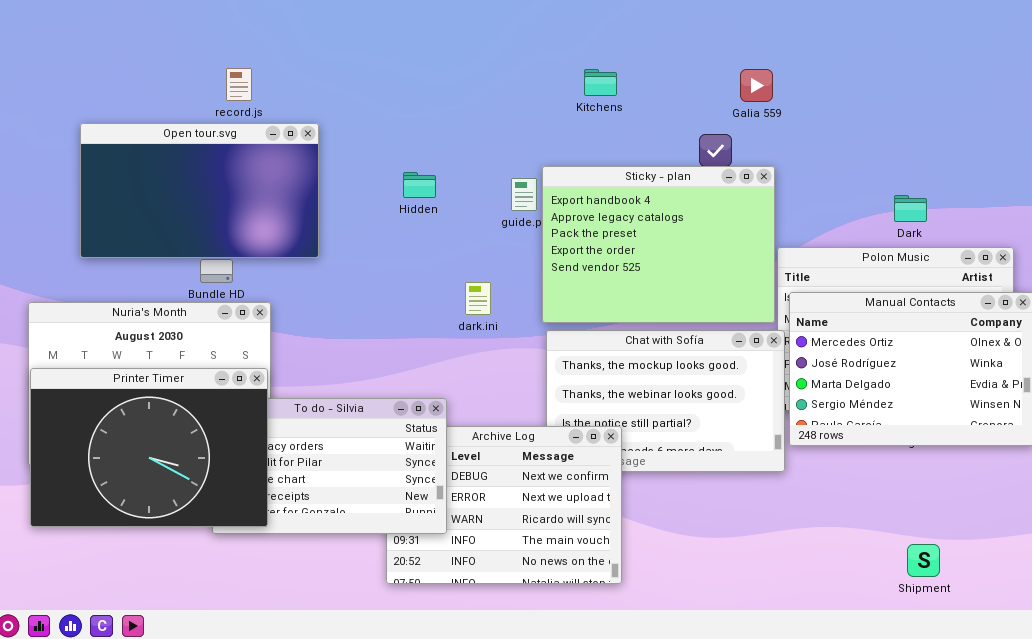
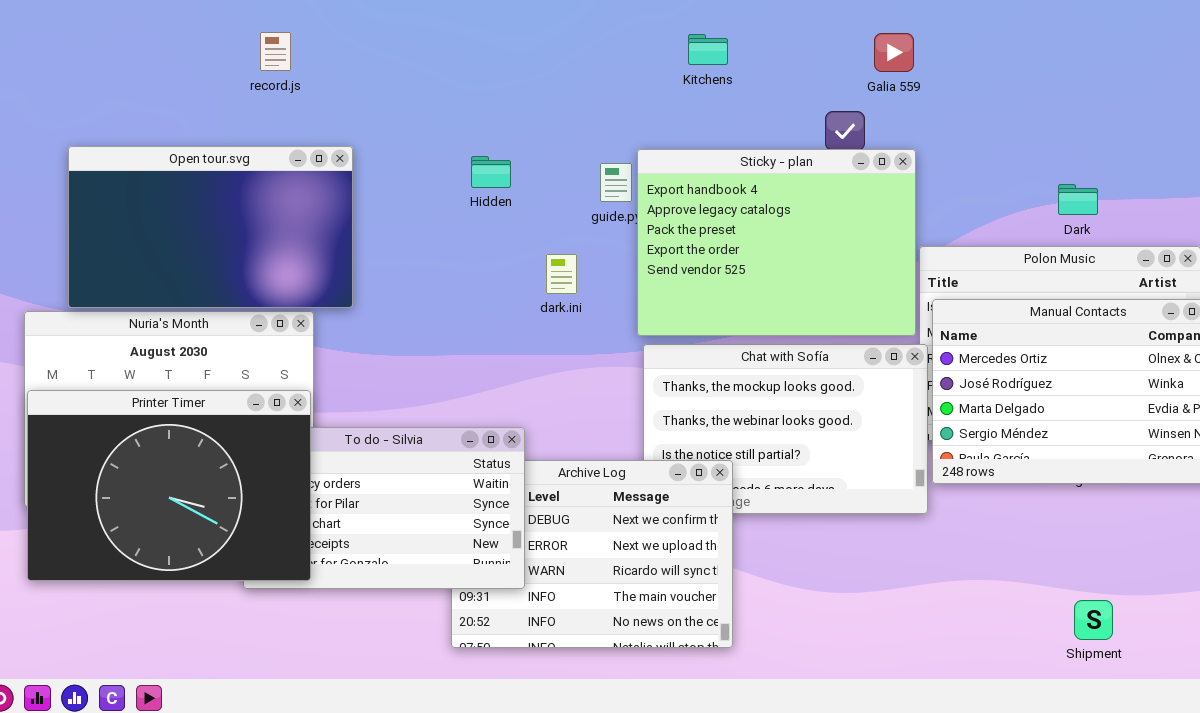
Open tour.svg: [80,123,319,258] -> [68,146,353,308], moved
dark.ini: [465,282,491,315] -> [546,254,577,294], moved

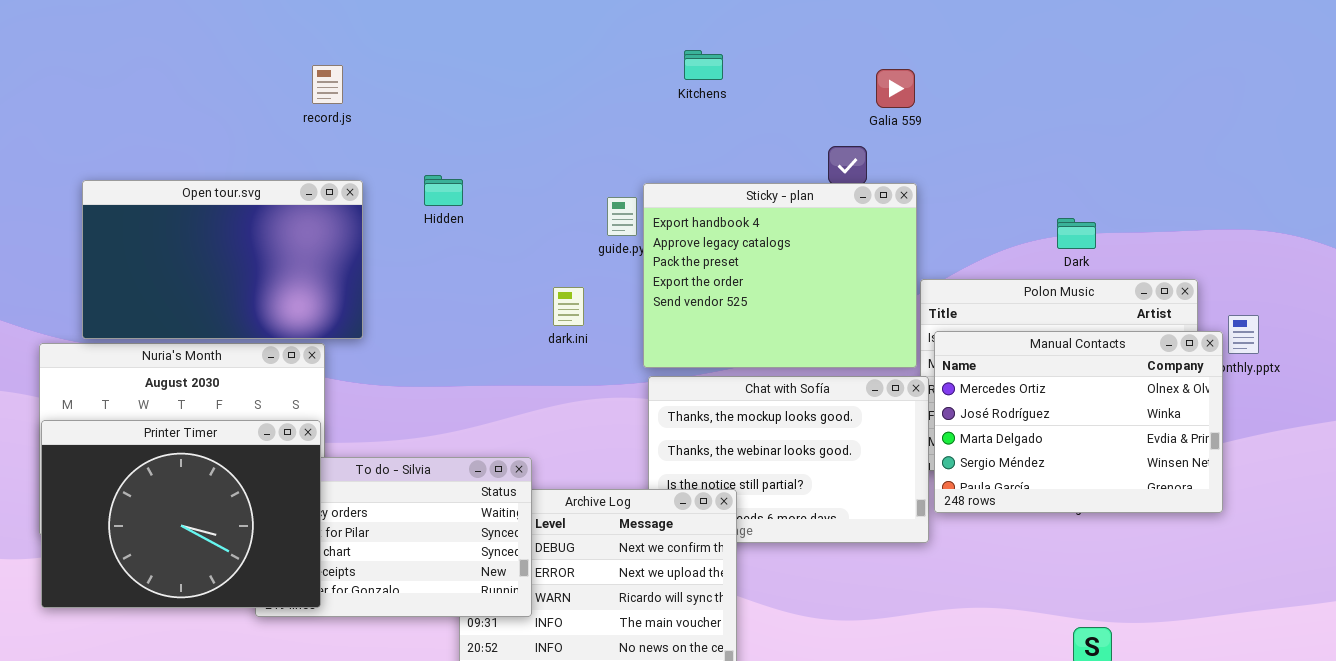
record.js: [260,32,291,71] -> [312,65,343,104], moved
Kitchens: [688,34,728,65] -> [684,50,723,80], moved
Hidden: [471,156,511,188] -> [424,175,463,206], moved

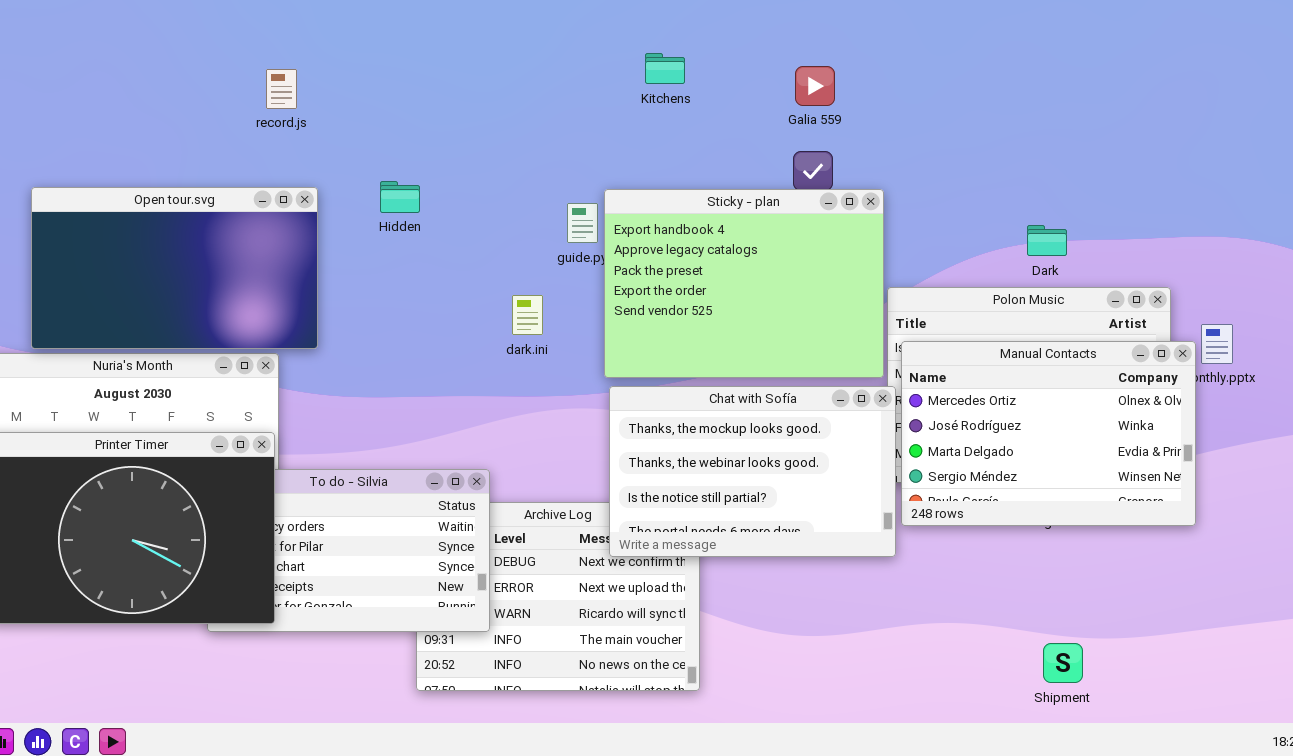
Galia 559: [876,69,915,108] -> [795,66,835,106], moved
Chat with Sofía: [648,376,929,543] -> [609,386,896,557], raised

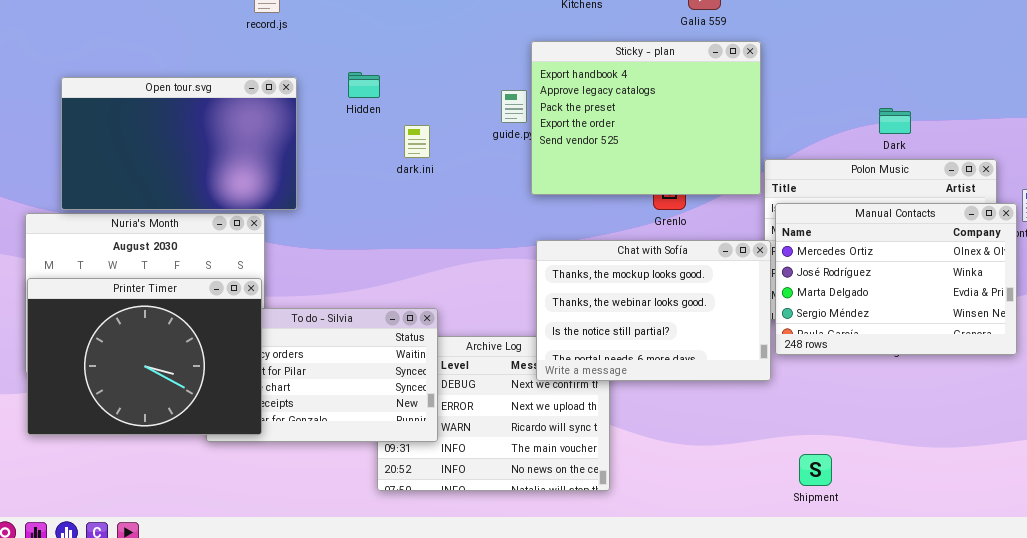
Sticky - plan: [604,189,884,378] -> [531,41,761,195], moved
dark.ini: [512,295,543,335] -> [404,125,430,158], moved
Shipment: [1043,643,1083,683] -> [799,454,832,486], moved

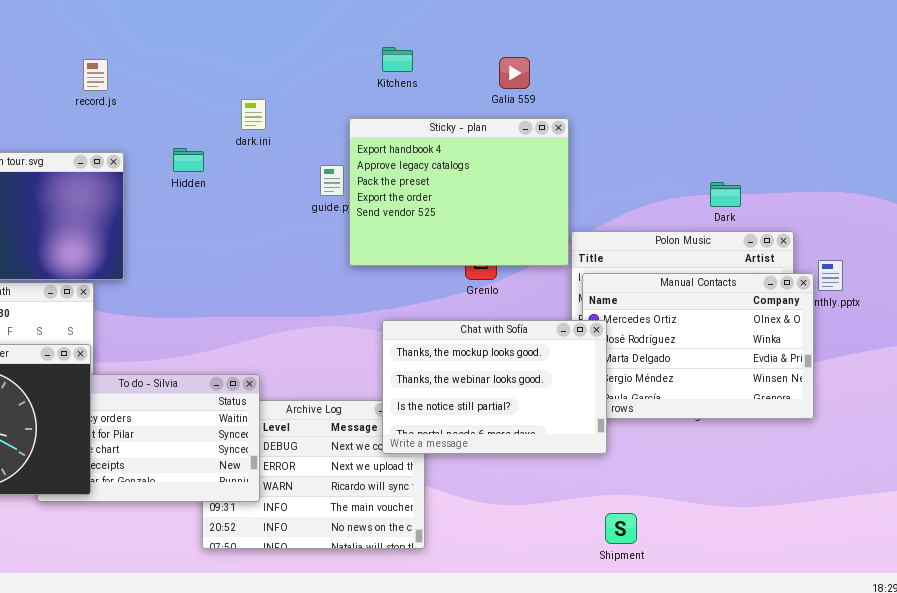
Dark: [879,108,911,134] -> [710,182,741,207], moved
dark.ini: [404,125,430,158] -> [241,99,266,130], moved
Chat with Sofía: [536,240,771,381] -> [382,320,607,454], moved

